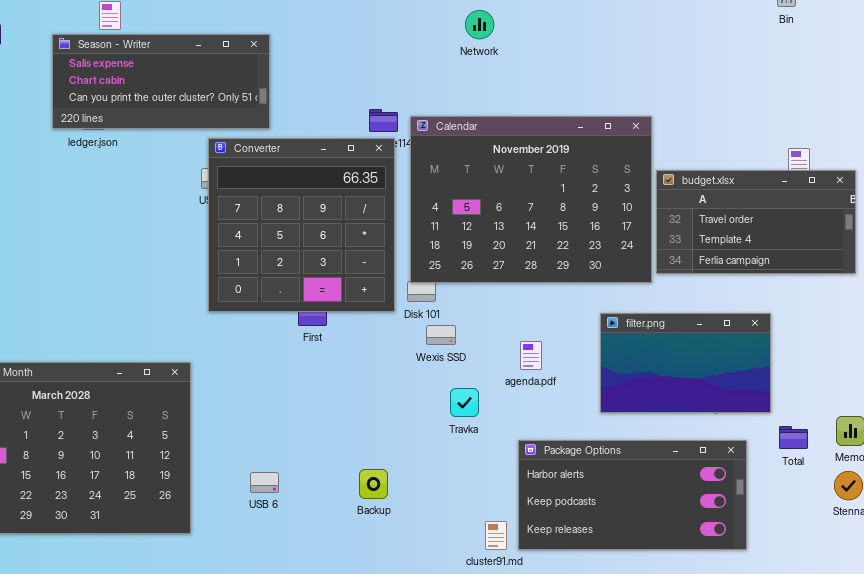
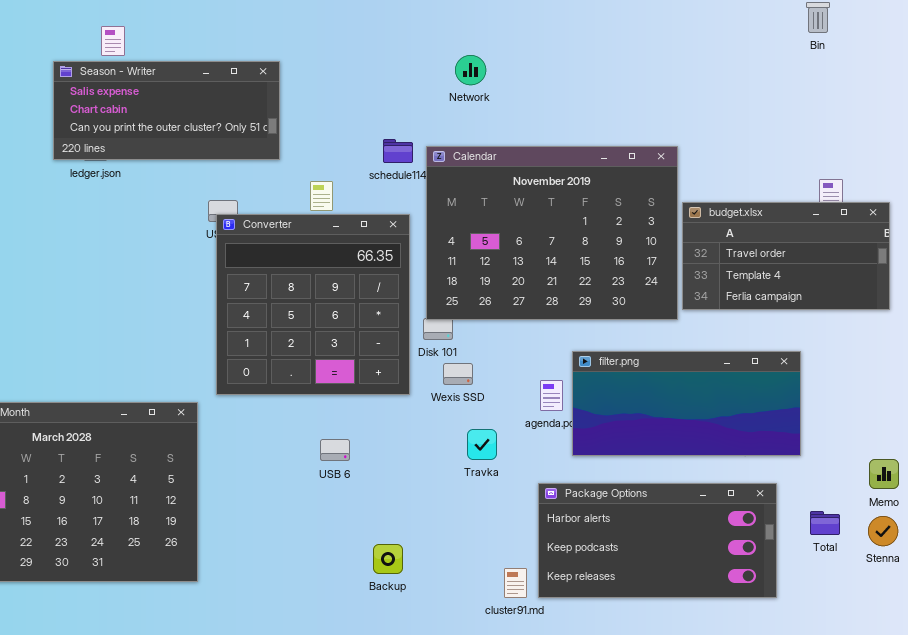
Network: [465,10,494,39] -> [455,55,486,85], moved
Converter: [208,138,395,312] -> [216,214,410,395], moved
filter.png: [600,313,771,413] -> [572,351,801,456], resized
Total: [779,426,808,449] -> [810,511,840,535], moved
Backup: [359,469,388,499] -> [373,544,403,574], moved
USB 6: [250,472,279,493] -> [320,439,350,461], moved

